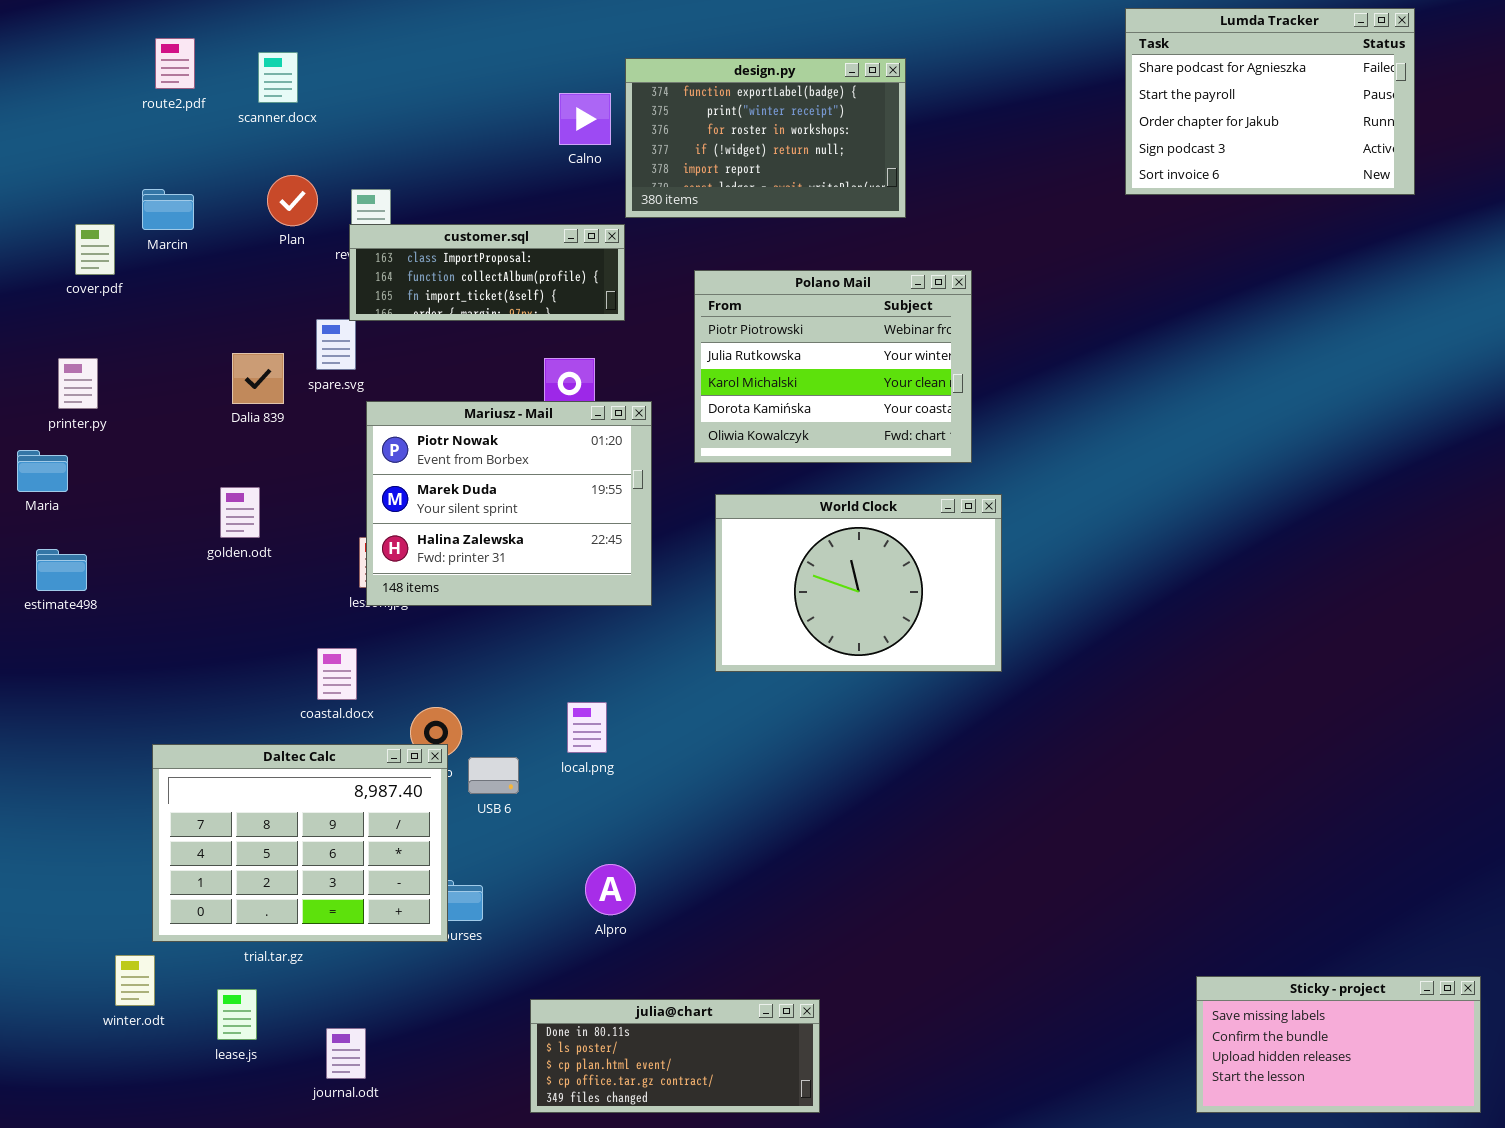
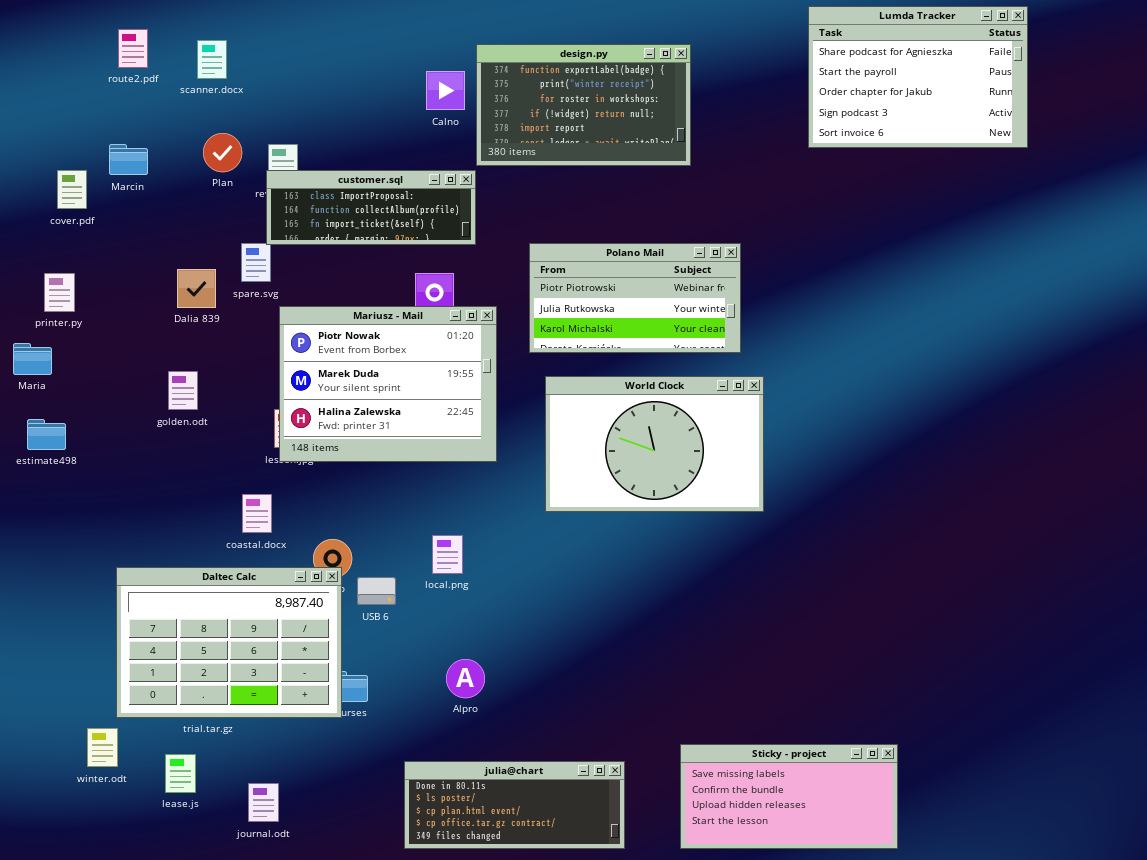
Lumda Tracker: [1125,8,1415,195] -> [808,6,1028,148], moved
Polano Mail: [694,270,972,463] -> [529,243,741,353], resized
Sticky - project: [1196,976,1481,1113] -> [680,744,898,849], moved

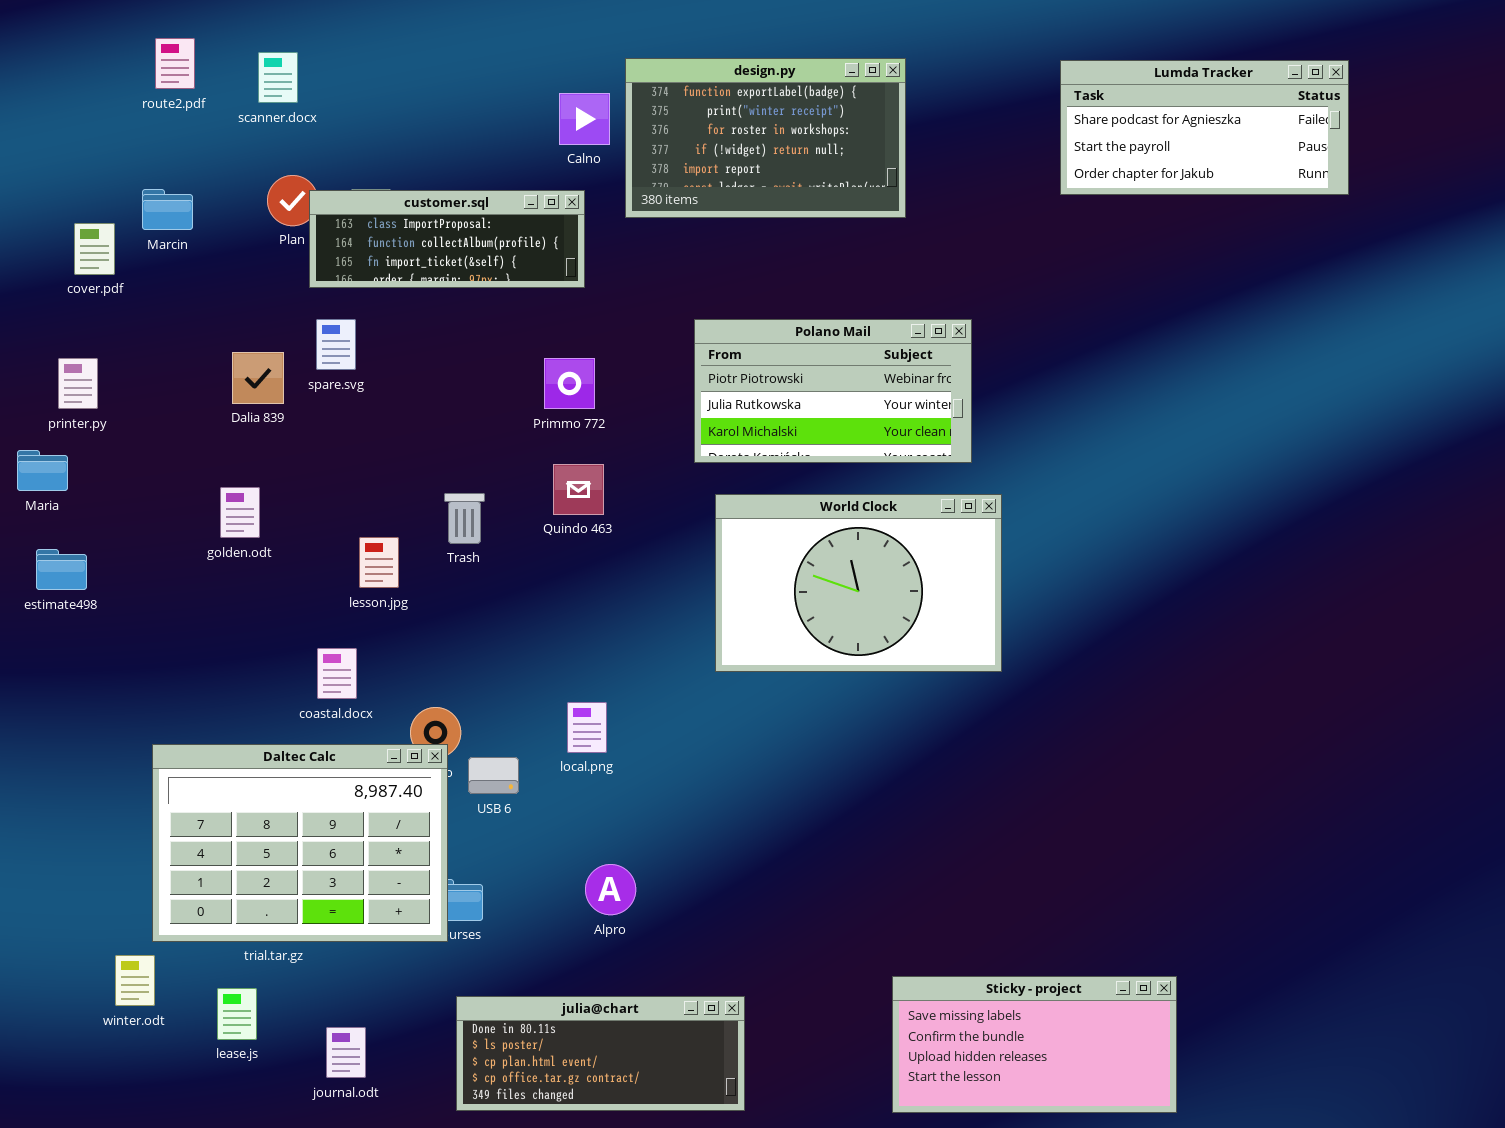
Lumda Tracker: [808,6,1028,148] -> [1060,60,1349,195], resized
customer.sql: [266,170,476,245] -> [309,190,585,288], moved
Mariusz - Mail: [279,306,497,462] -> none, closed
julia@chart: [404,761,625,849] -> [456,996,745,1111], moved

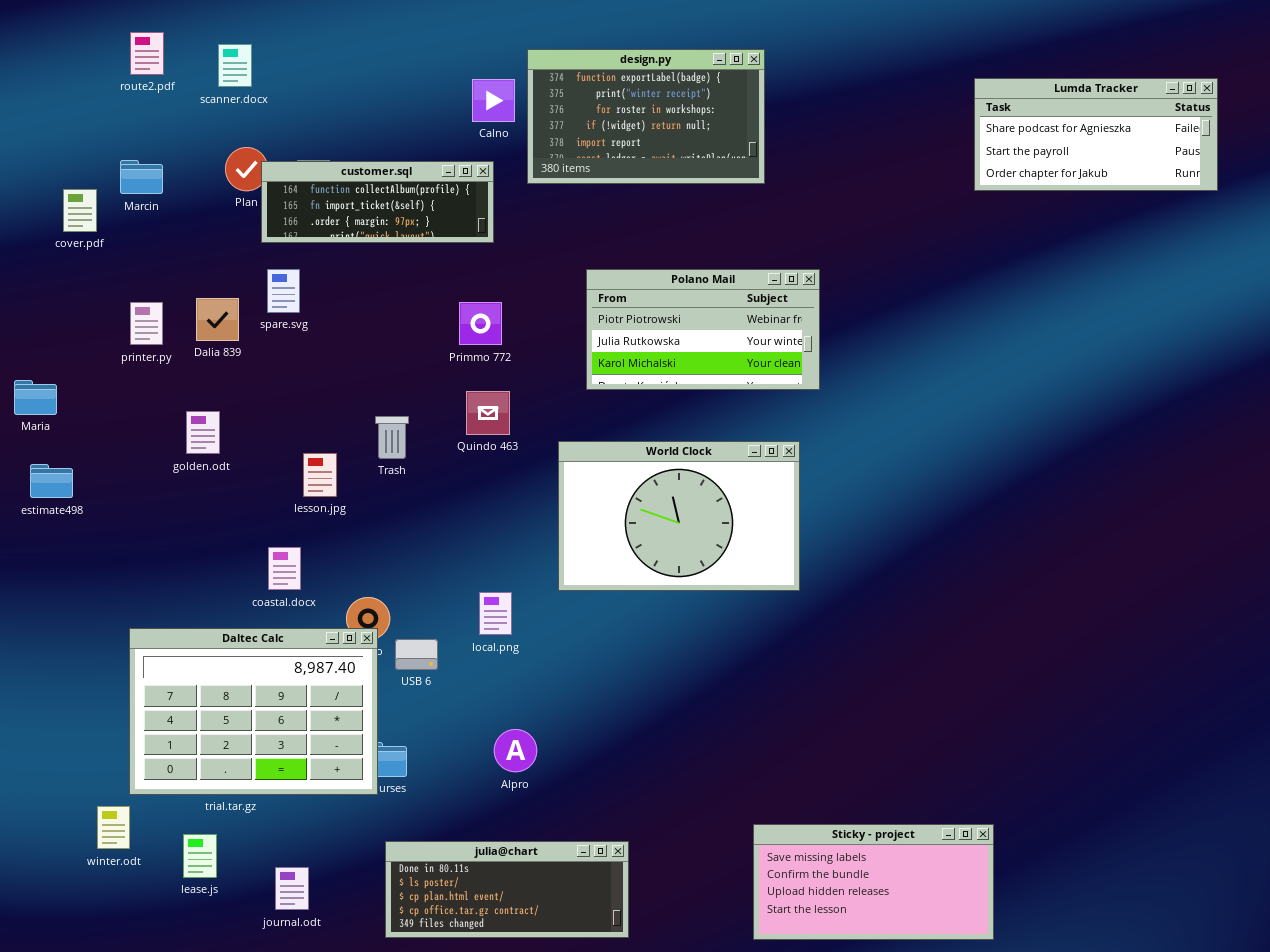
Lumda Tracker: [1060,60,1349,195] -> [974,78,1218,191], moved
customer.sql: [309,190,585,288] -> [261,161,494,243], scrolled down 1 row
printer.py: [58,358,98,409] -> [130,302,163,345], moved
World Clock: [715,494,1002,672] -> [558,441,800,591], moved

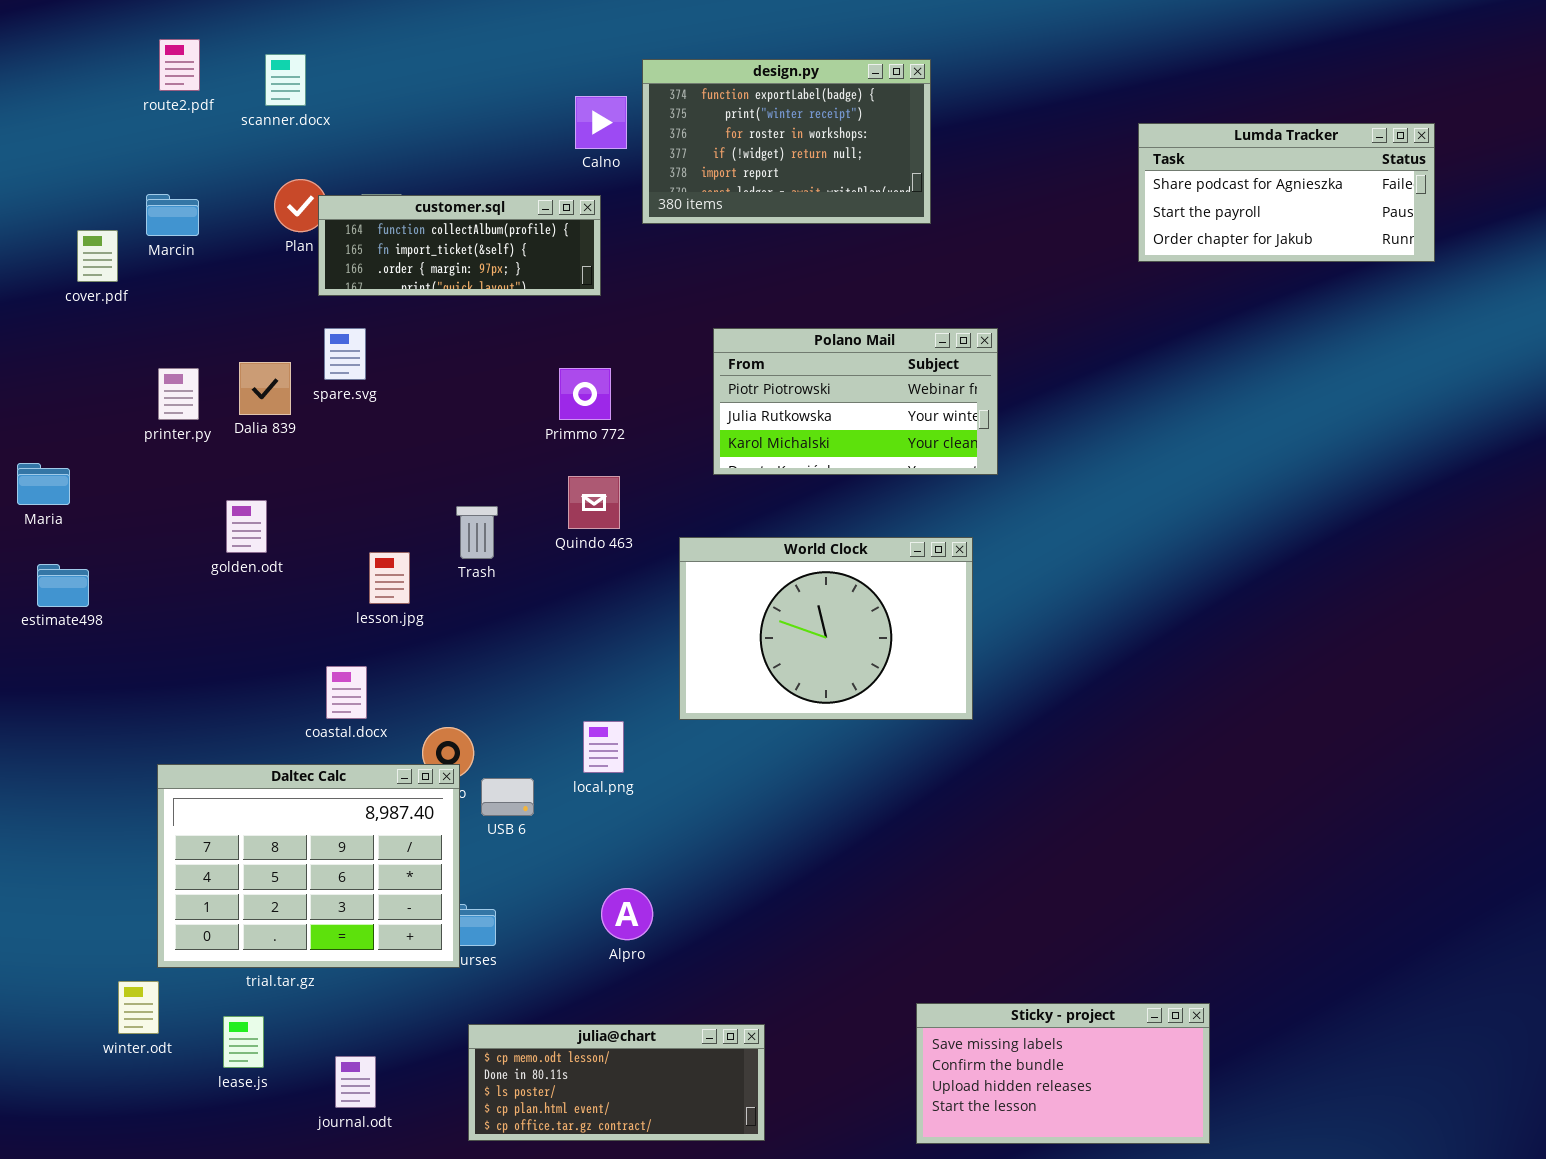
Lumda Tracker: [974,78,1218,191] -> [1138,123,1435,262], moved
julia@chart: [385,841,629,938] -> [468,1024,765,1141], scrolled up 1 row

